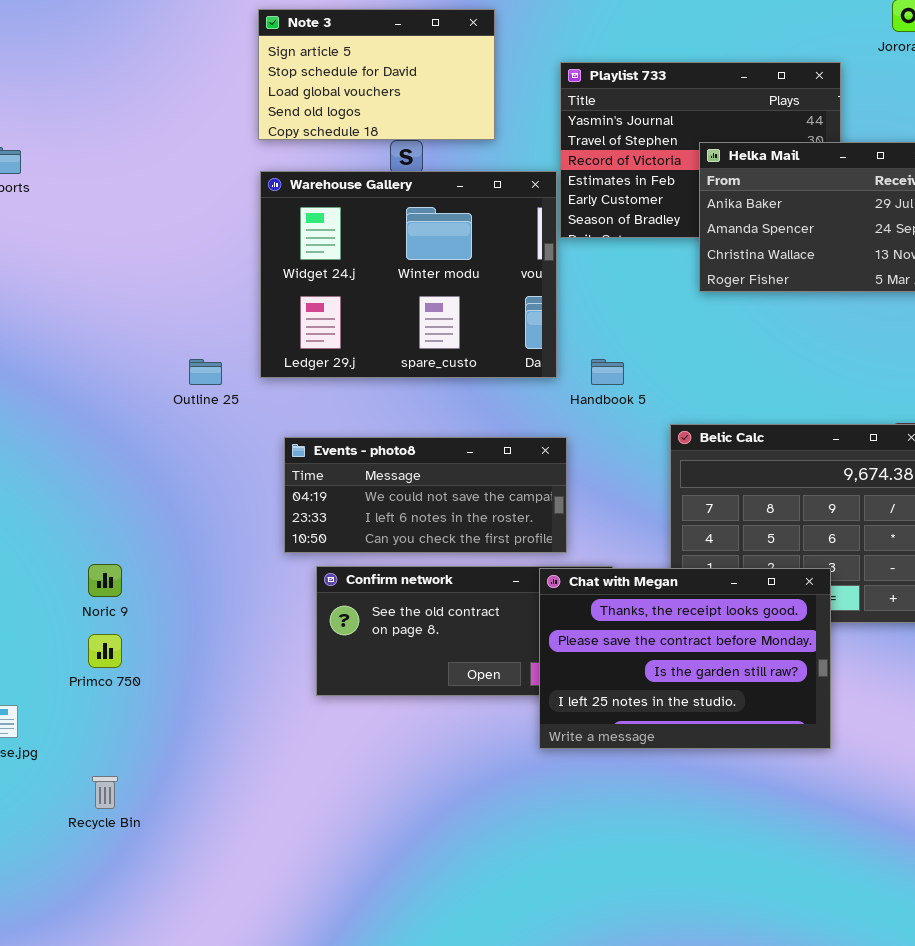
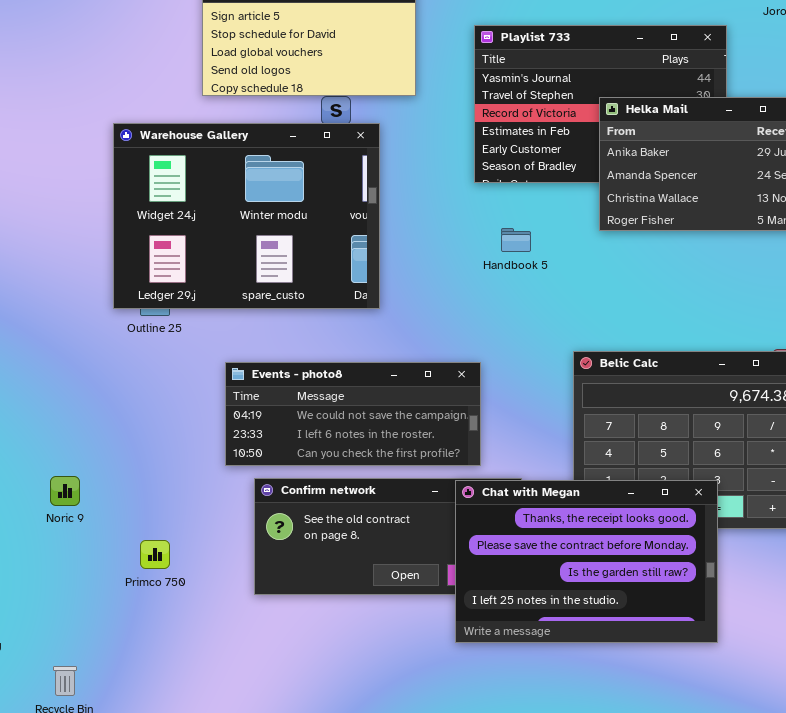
Warehouse Gallery: [260,171,557,378] -> [113,123,380,309], moved
Handbook 5: [591,359,624,385] -> [501,228,531,252], moved
Primco 750: [88,634,122,668] -> [140,540,170,569], moved

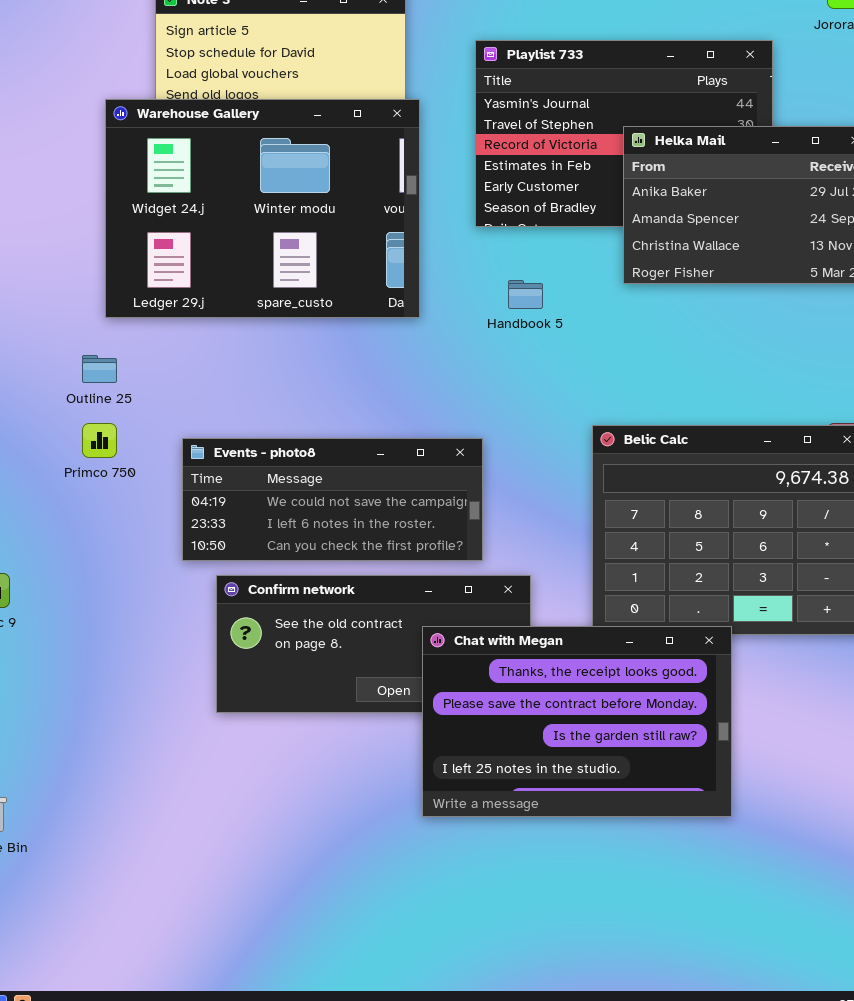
Warehouse Gallery: [113,123,380,309] -> [105,99,420,318], moved
Chat with Megan: [455,480,718,643] -> [422,626,732,817], moved
Primco 750: [140,540,170,569] -> [82,423,117,458], moved

